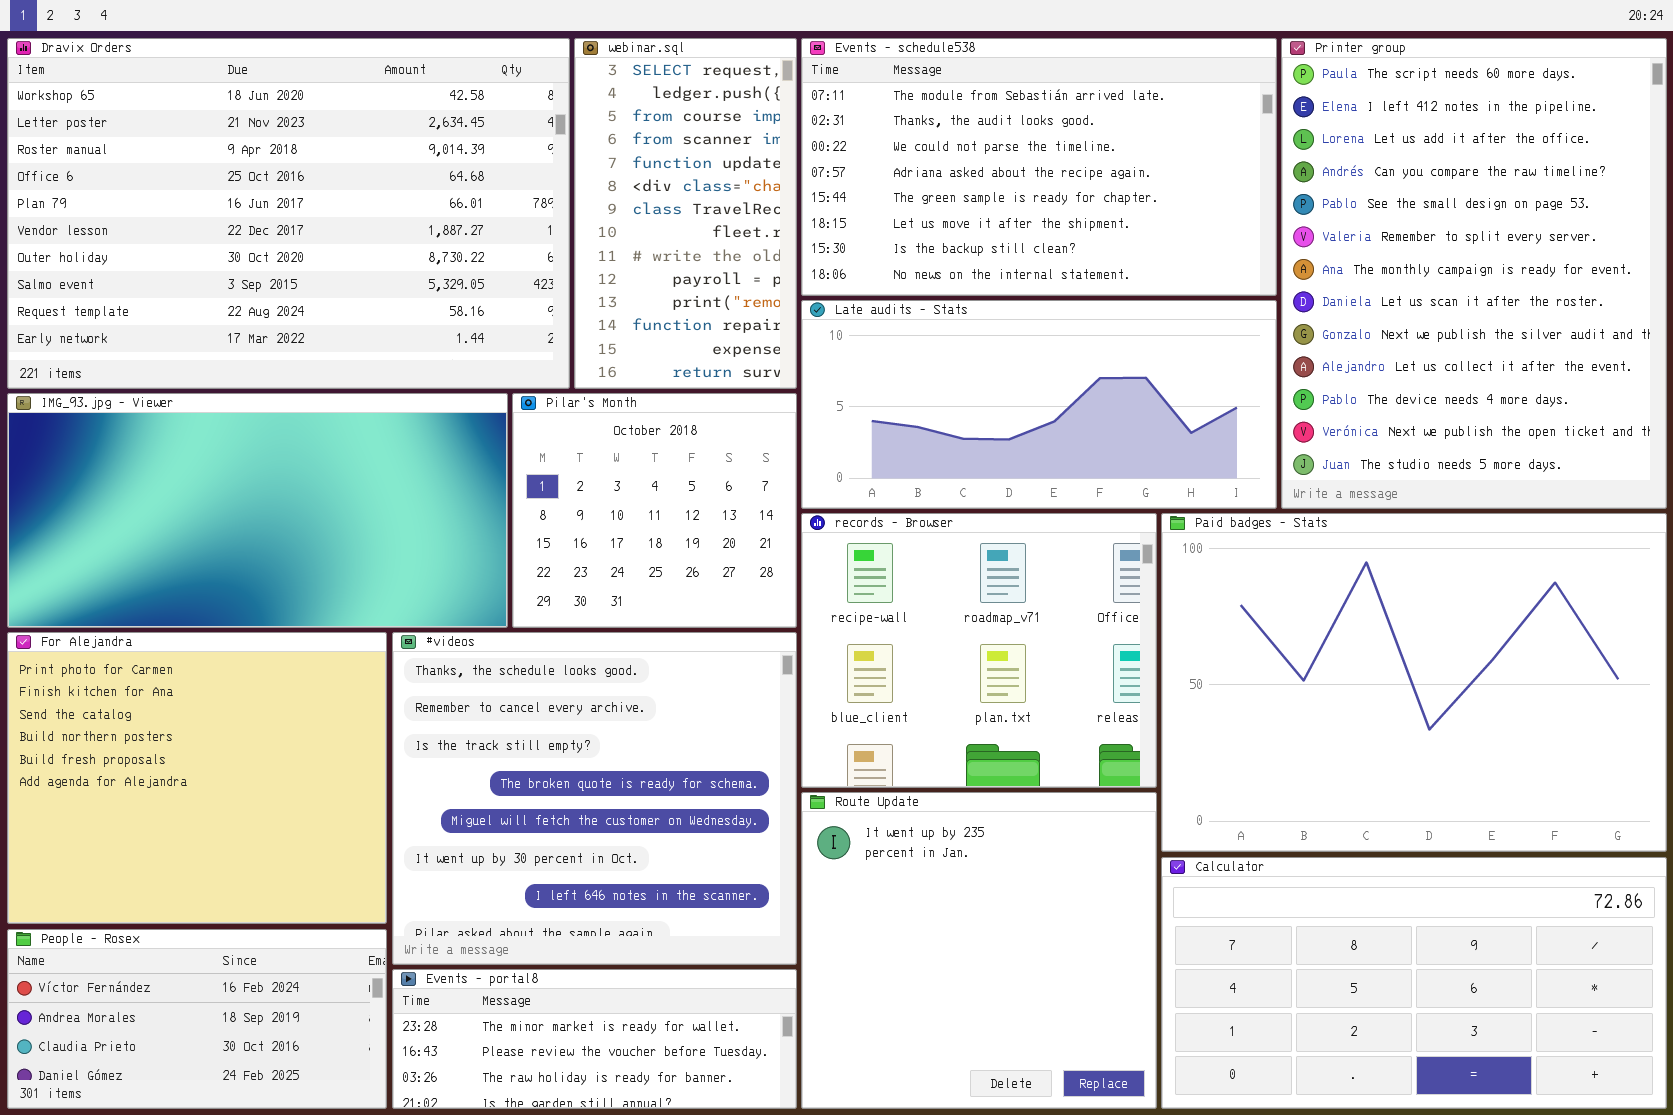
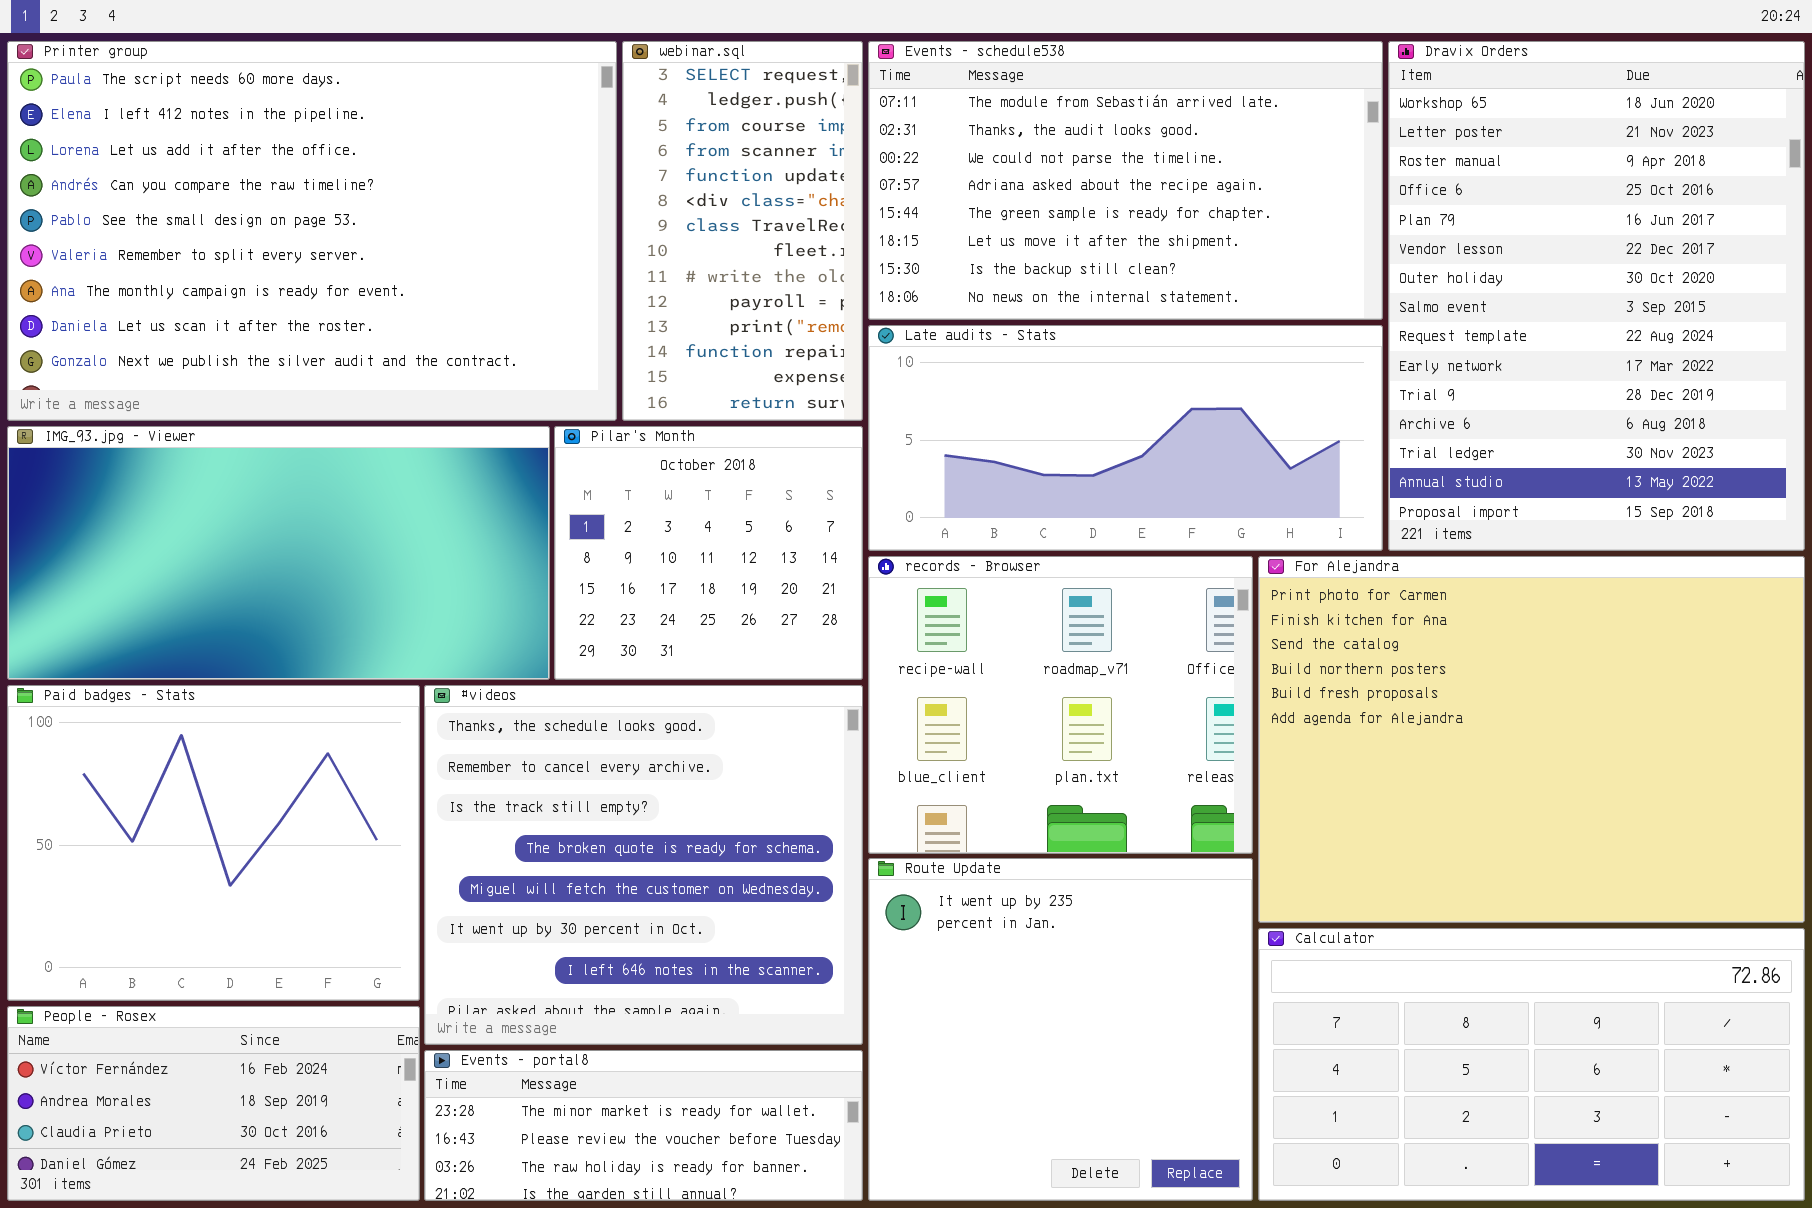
Dravix Orders: [7,38,570,389] -> [1388,41,1805,551], moved, resized
Printer group: [1281,38,1667,509] -> [7,41,617,421], moved, resized
Paid badges - Stats: [1161,513,1667,852] -> [7,685,420,1001], moved, resized
For Alejandra: [7,632,387,924] -> [1258,556,1805,923], moved, resized

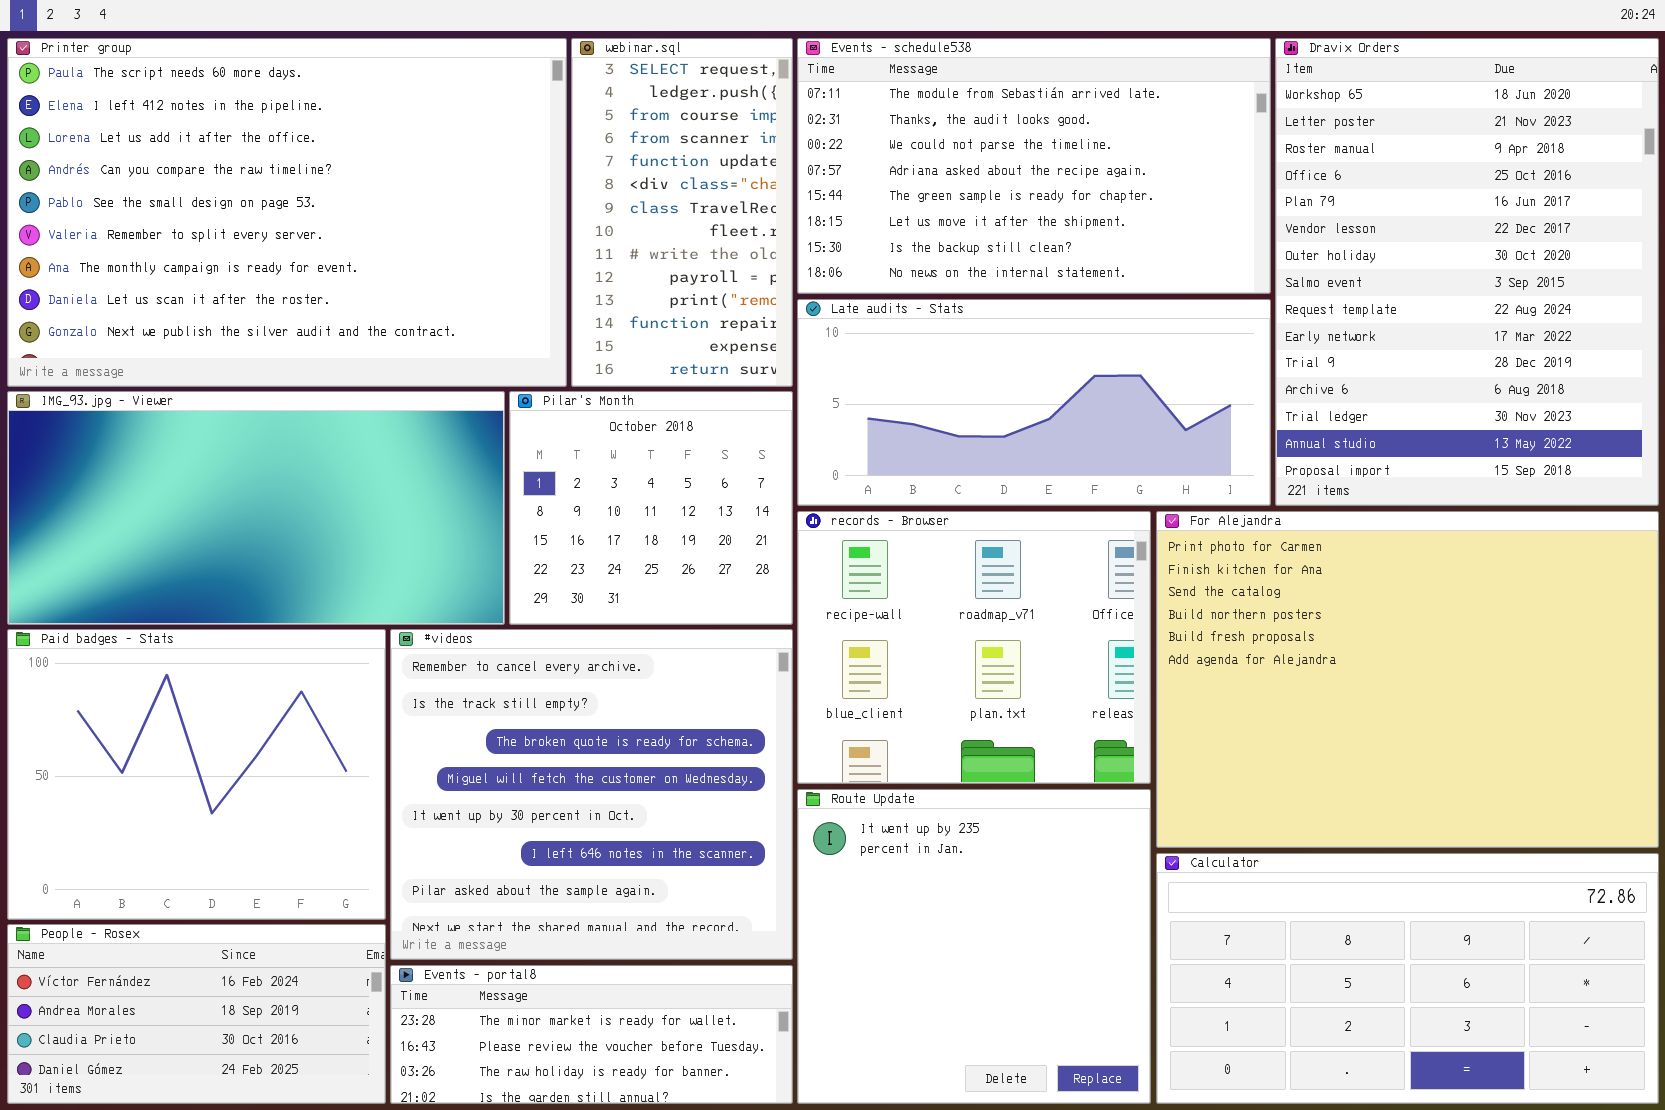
#videos: [424,685,863,1045] -> [390,629,793,960], scrolled down 1 row

